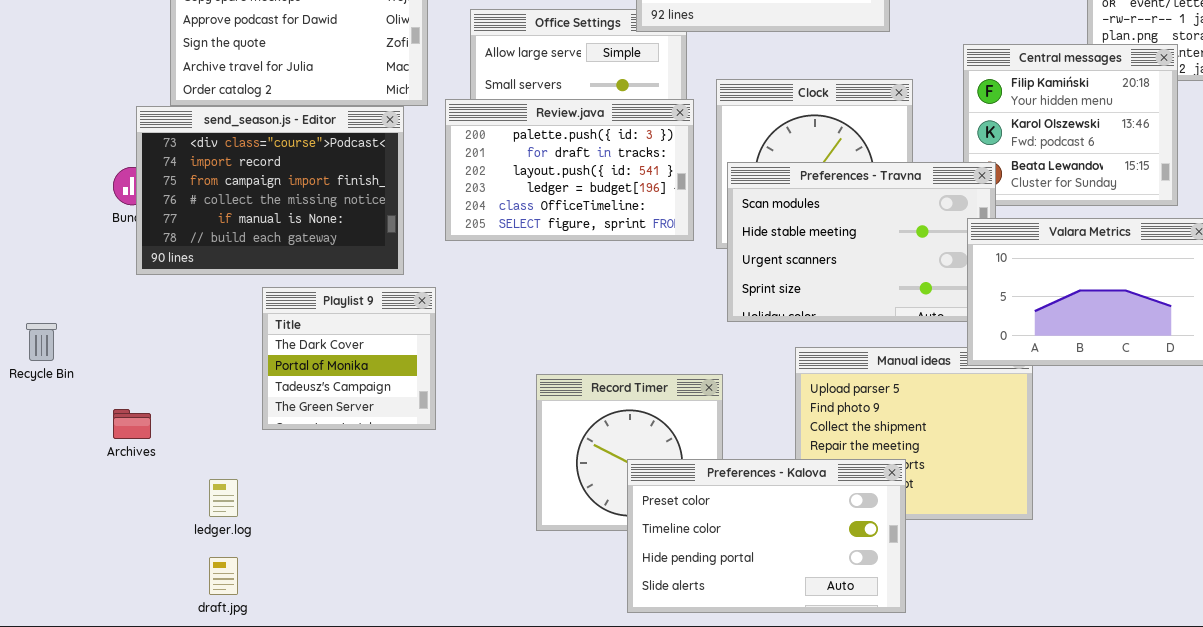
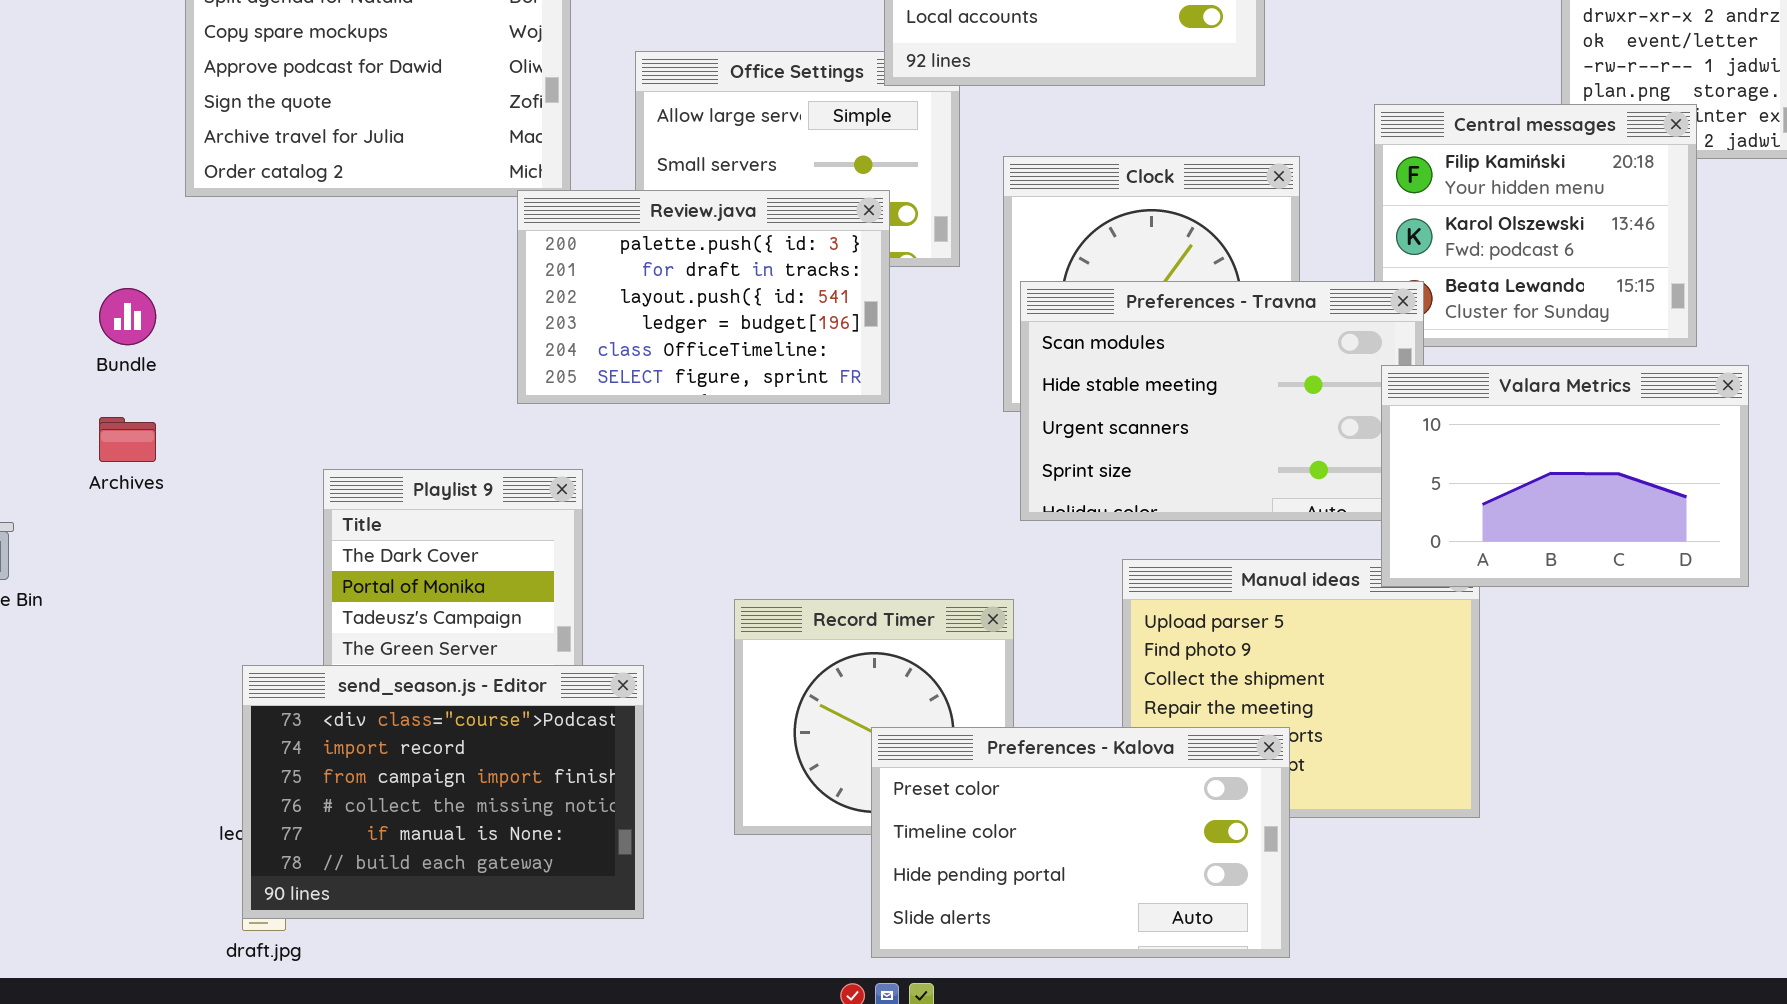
Review.java: [445,99,694,241] -> [517,190,890,404], moved
send_season.js - Editor: [136,106,404,275] -> [242,665,644,919], moved
Archives: [113,409,151,439] -> [99,417,156,462], moved

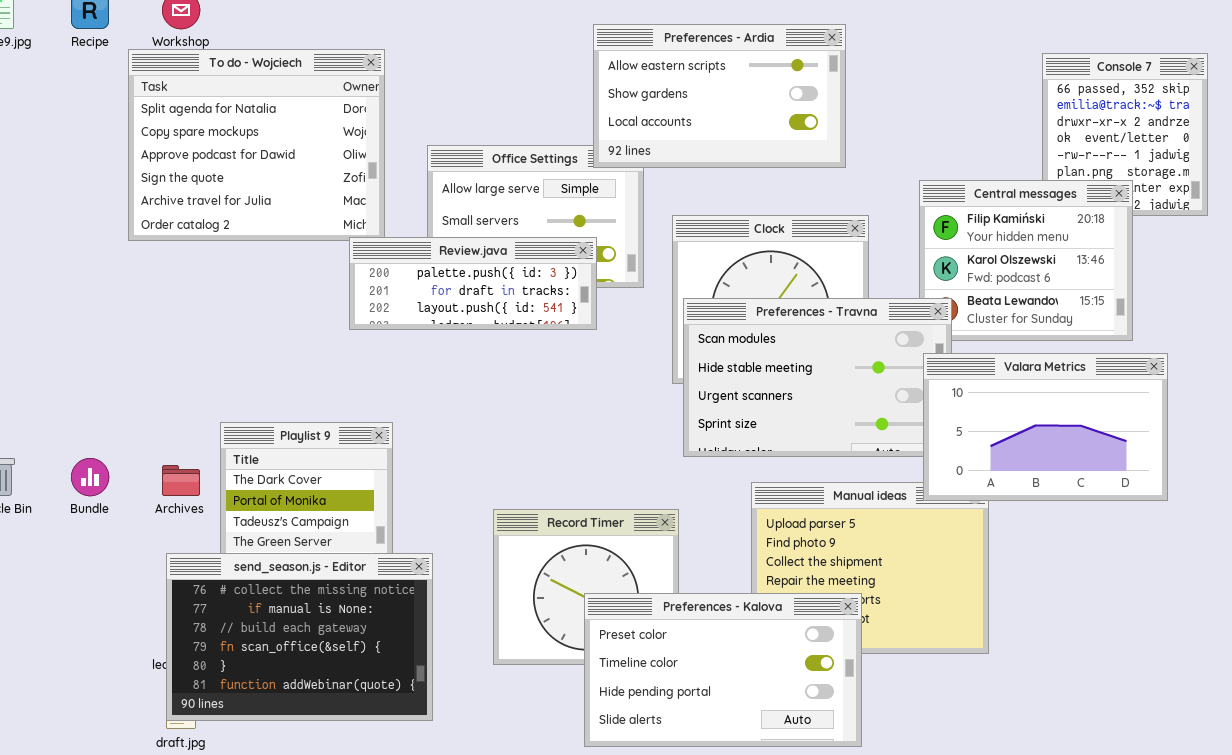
Review.java: [517,190,890,404] -> [349,237,597,330], resized
Bundle: [99,288,156,345] -> [71,458,109,496], moved
Archives: [99,417,156,462] -> [162,465,200,496], moved
send_season.js - Editor: [242,665,644,919] -> [166,553,433,721], scrolled down 3 rows

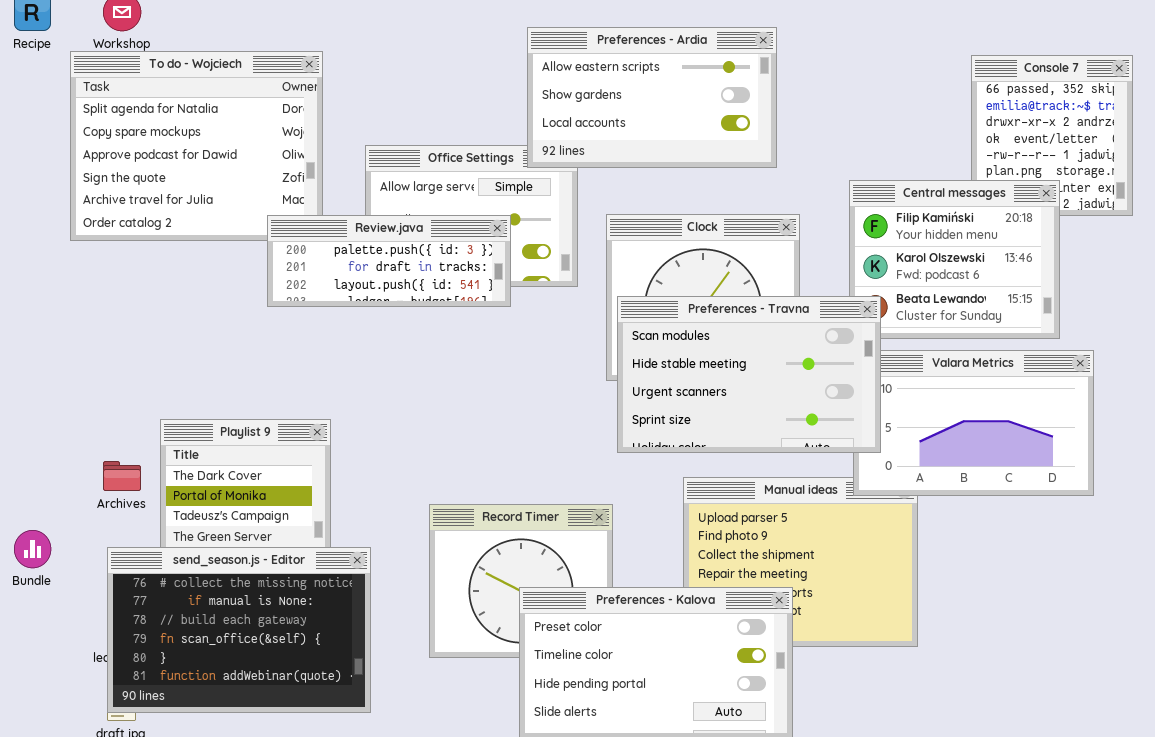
Review.java: [349,237,597,330] -> [267,215,511,307], moved
Preferences - Travna: [683,298,952,457] -> [617,296,881,453], raised
Bundle: [71,458,109,496] -> [14,530,51,568], moved

